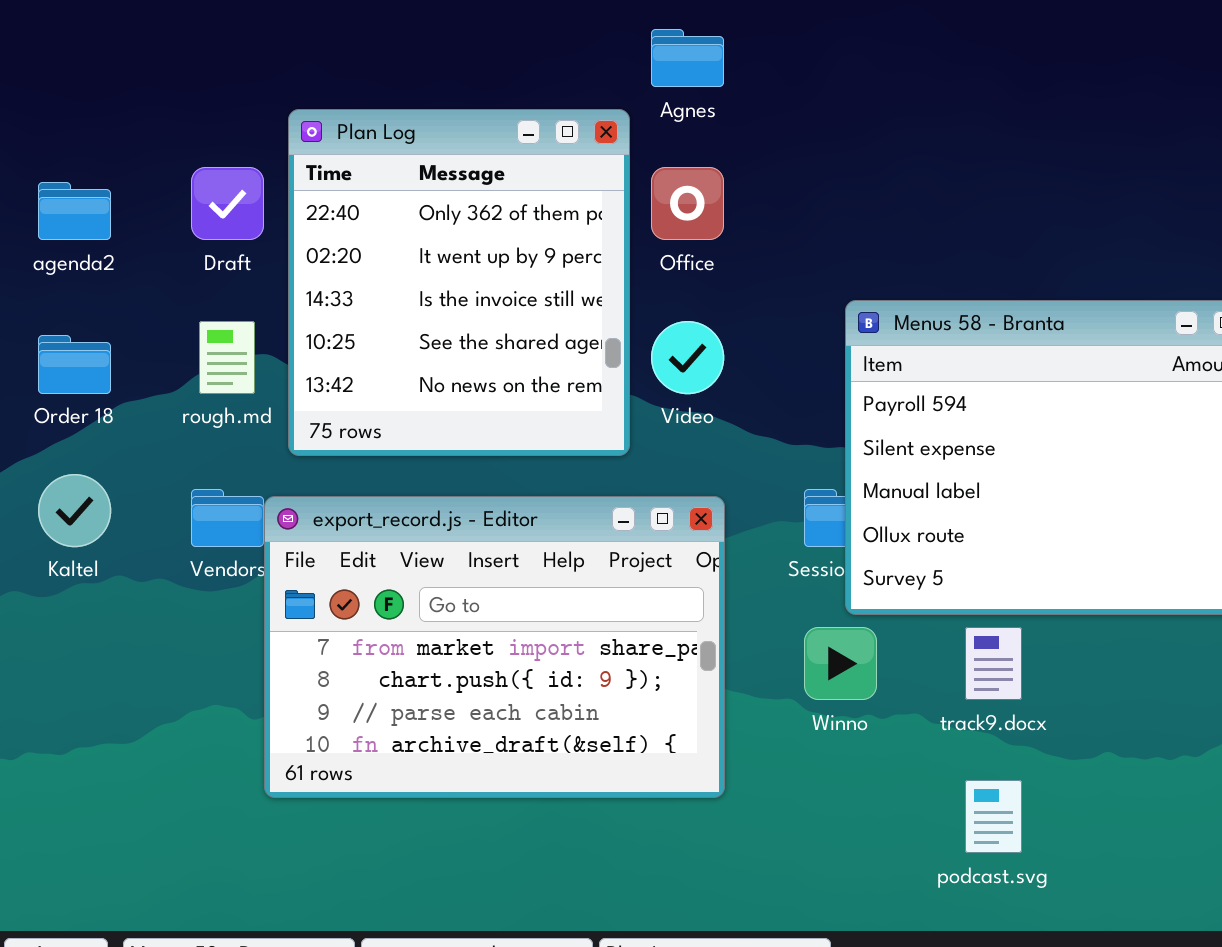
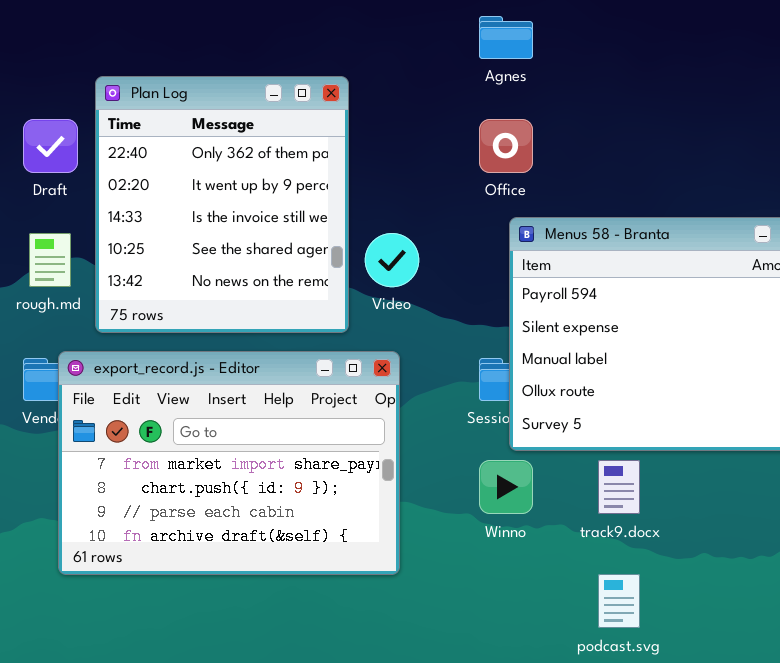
Agnes: [651,29,724,87] -> [479,16,533,59], moved
Office: [651,167,724,240] -> [479,119,533,173], moved
export_record.js - Editor: [264,496,725,798] -> [58,351,400,575], moved

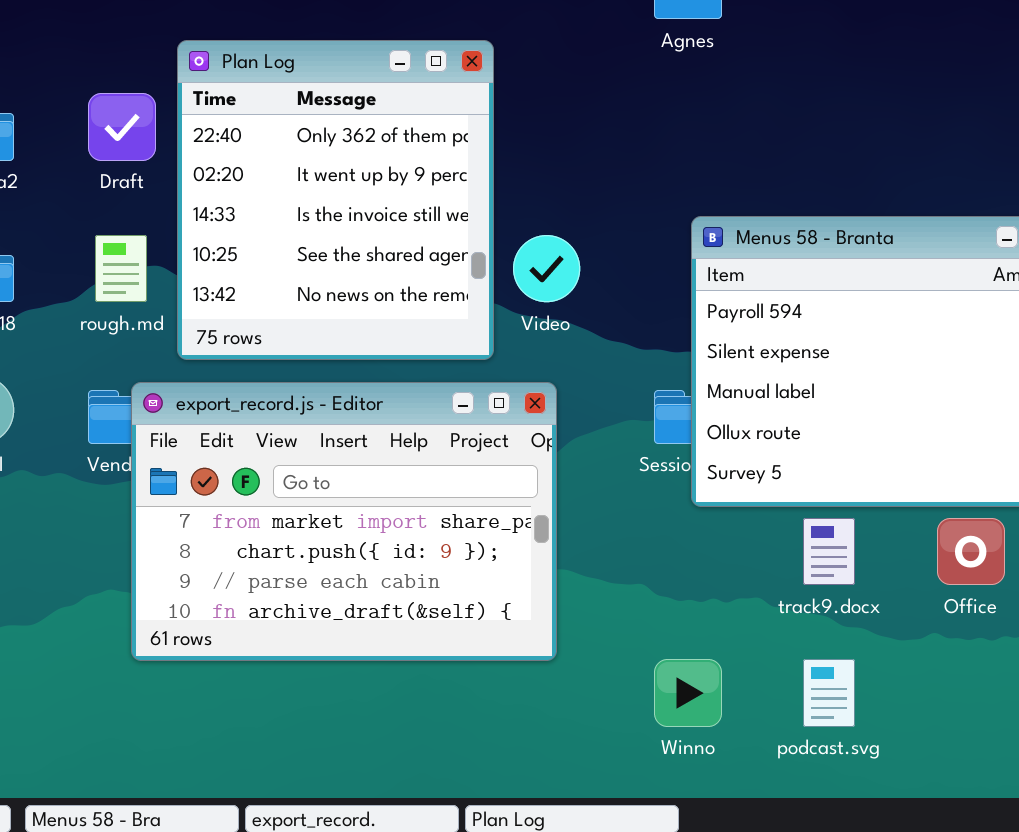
Office: [479,119,533,173] -> [937,518,1005,585], moved
Winno: [479,460,533,514] -> [654,659,722,727], moved

